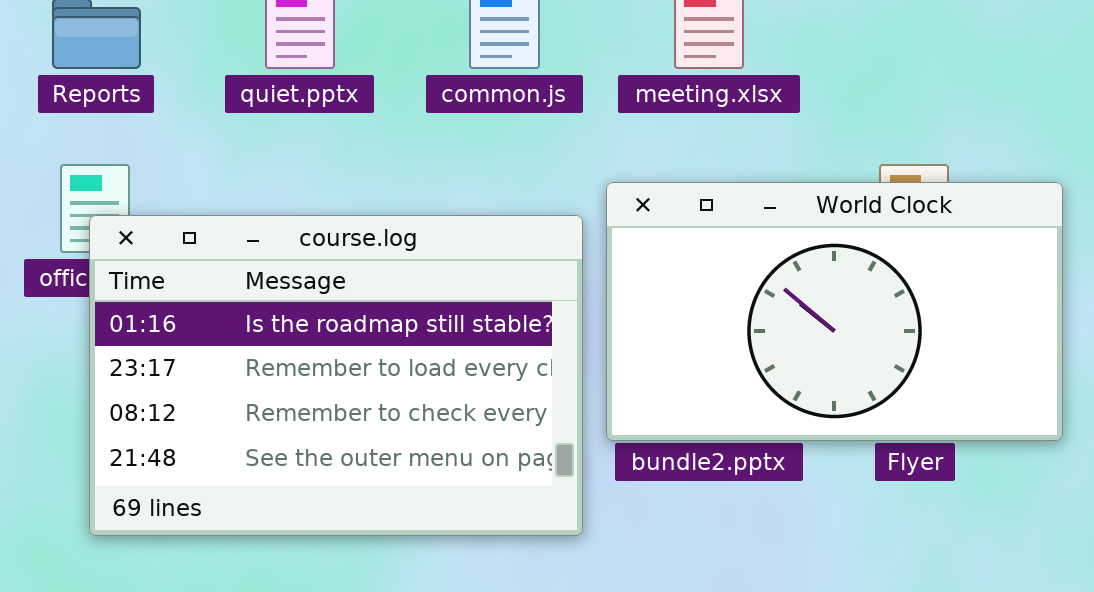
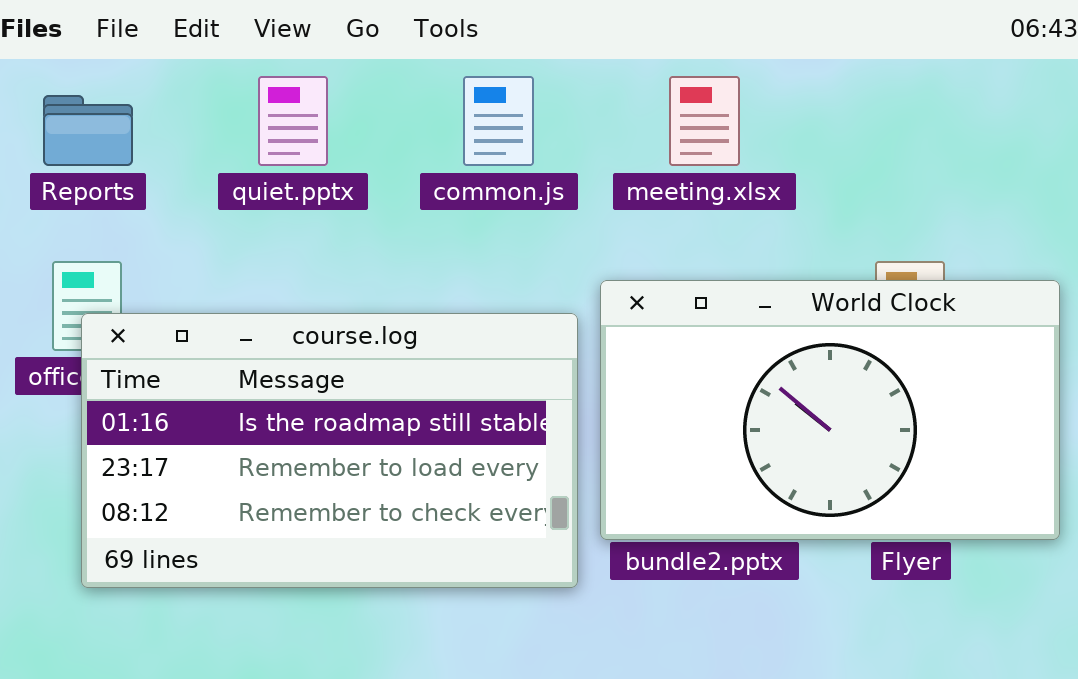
course.log: [89,215,583,536] -> [81,313,578,588], resized

